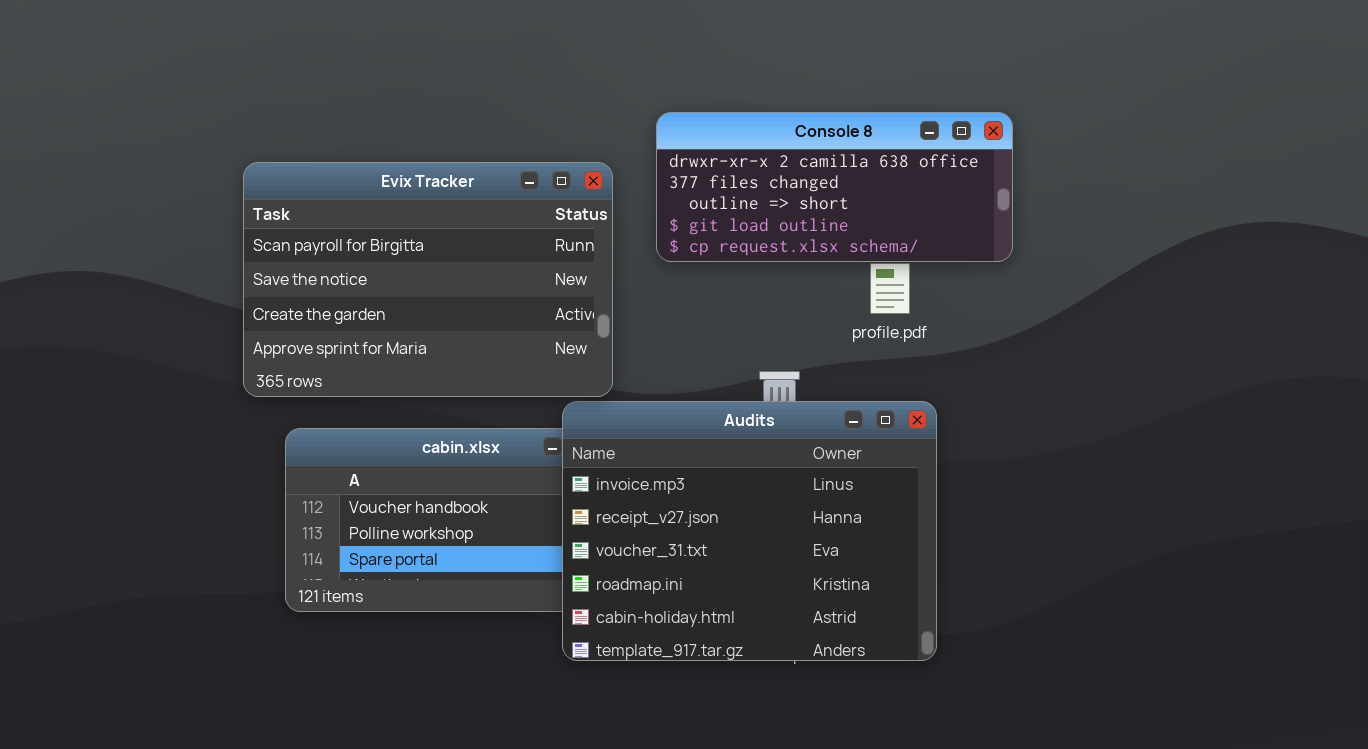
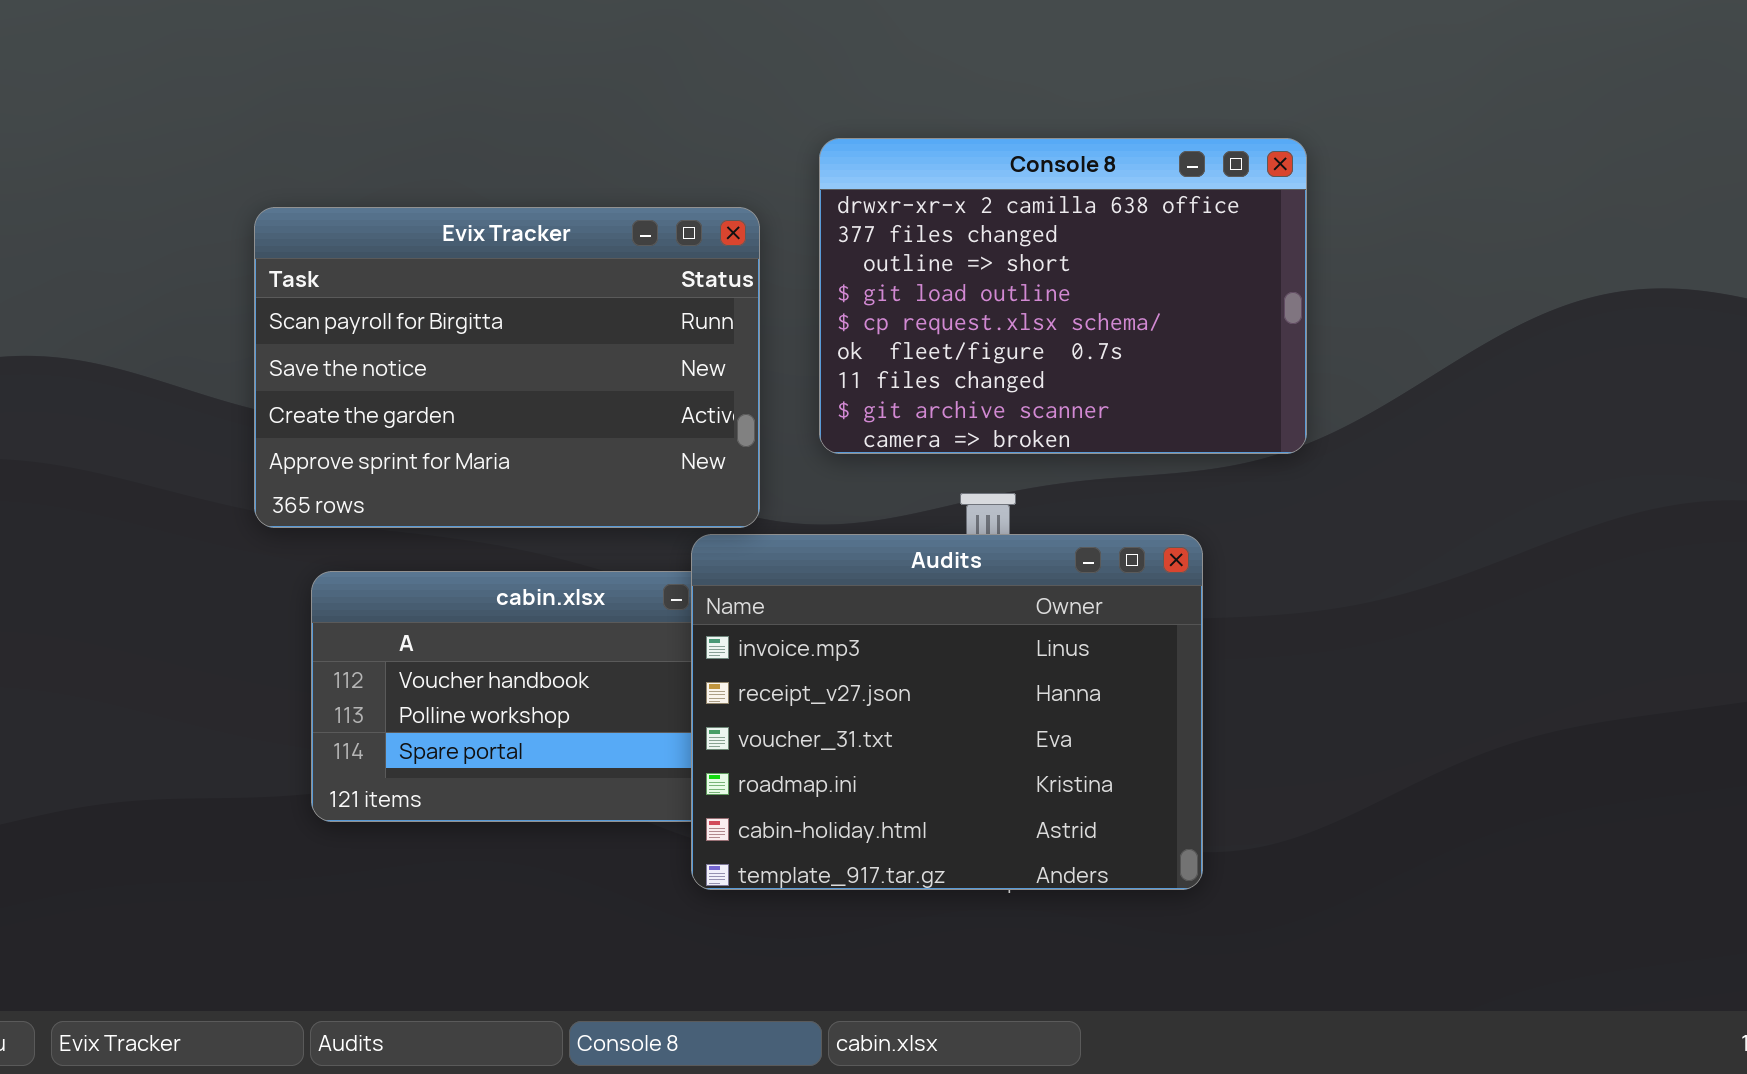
Console 8: [656,112,1013,262] -> [819,138,1307,454], resized

